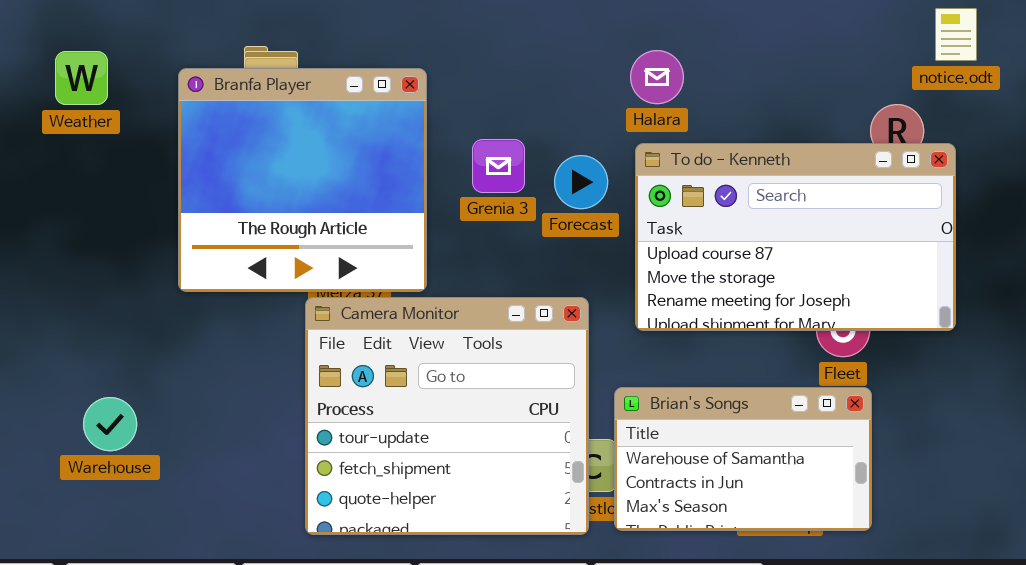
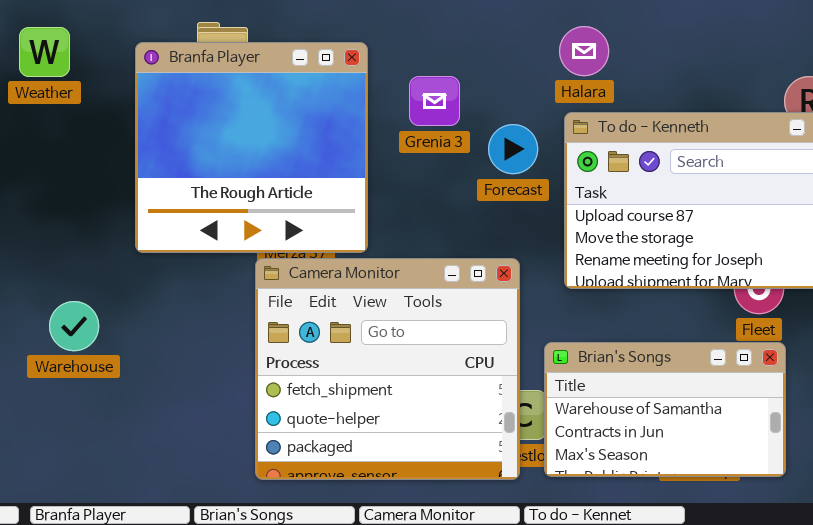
Grenia 3: [472,139,525,193] -> [409,76,460,126], moved
Camera Monitor: [305,297,589,535] -> [255,258,520,480], scrolled down 1 row
Warehouse: [83,397,137,451] -> [49,301,99,351], moved

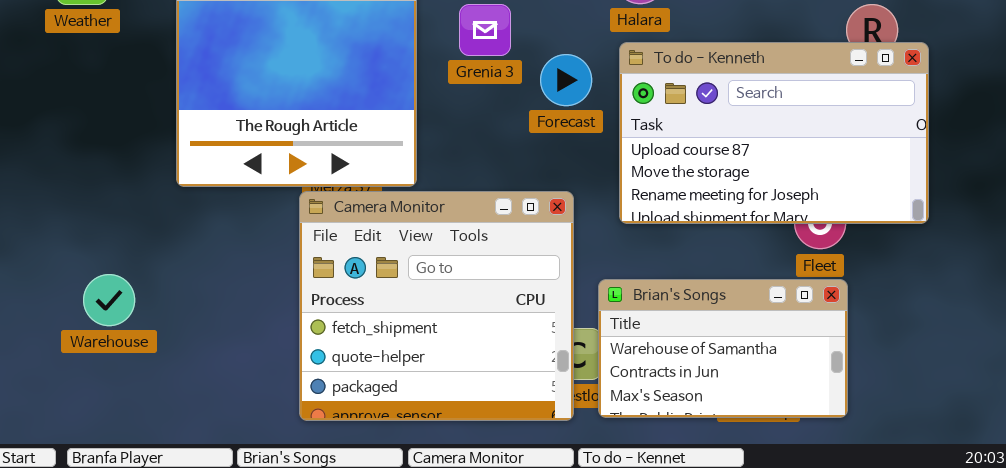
Warehouse: [49,301,99,351] -> [83,274,135,326], moved

